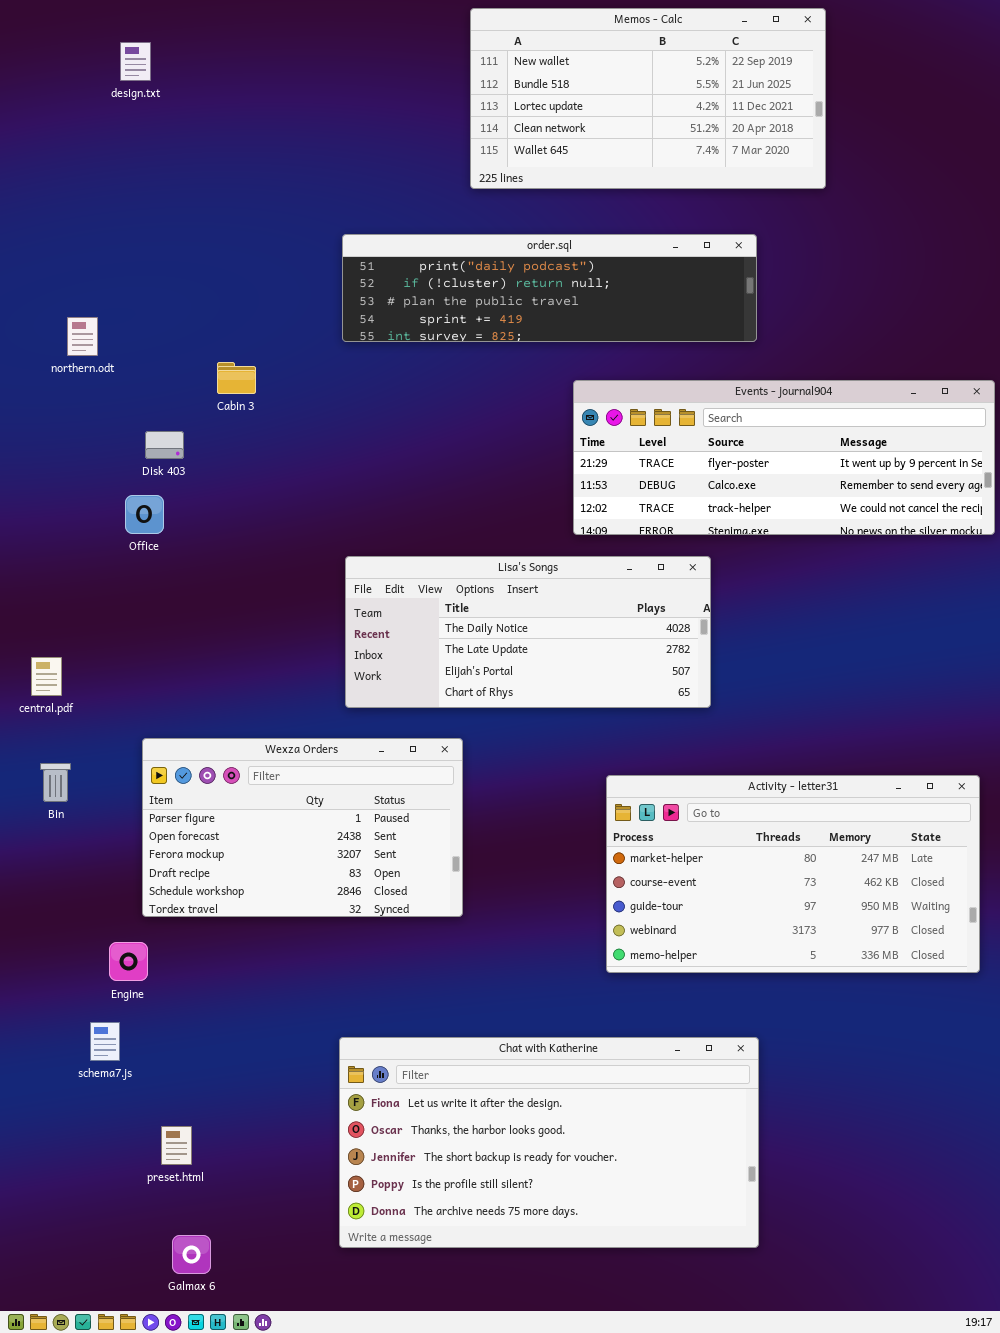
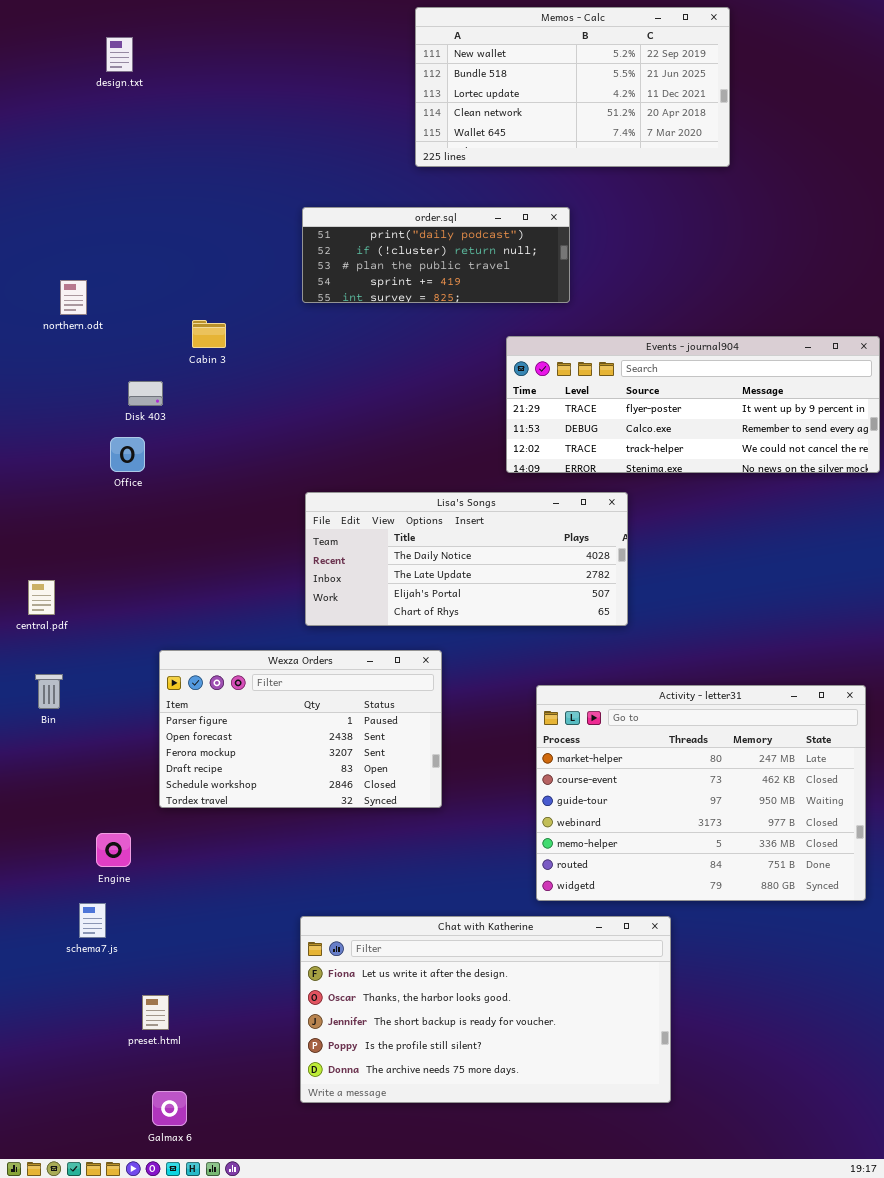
order.sql: [342,234,757,342] -> [302,207,570,303], resized
Wexza Orders: [142,738,463,917] -> [159,650,442,808], moved
Activity - letter31: [606,775,980,973] -> [536,685,866,901], resized

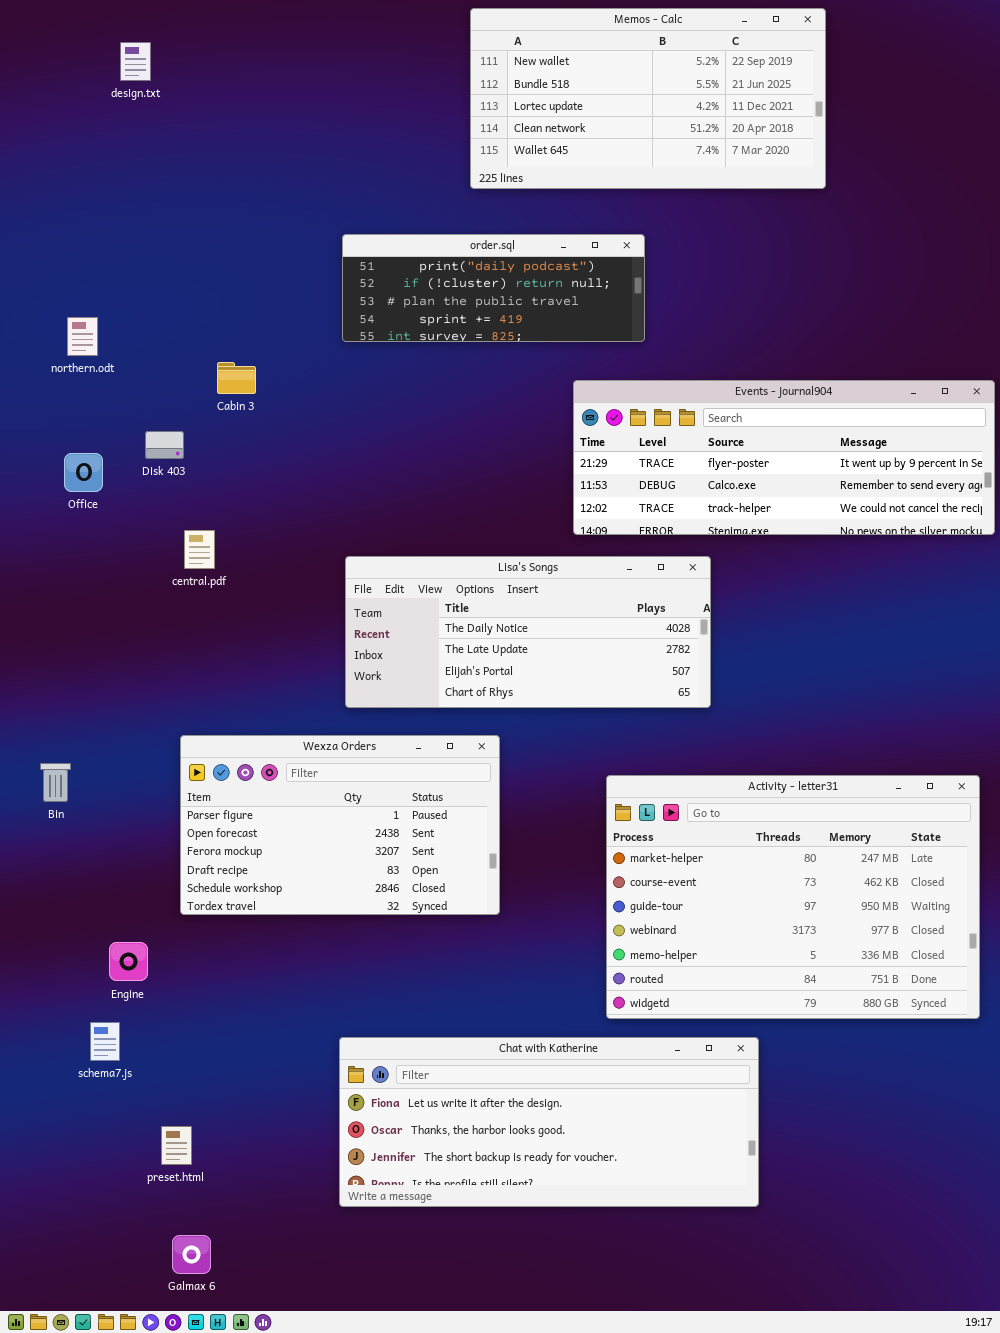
Office: [110,437,145,472] -> [64,453,103,492], moved
central.pdf: [28,580,55,615] -> [184,530,215,569], moved
Chat with Katherine: [300,916,671,1103] -> [339,1037,759,1207], resized

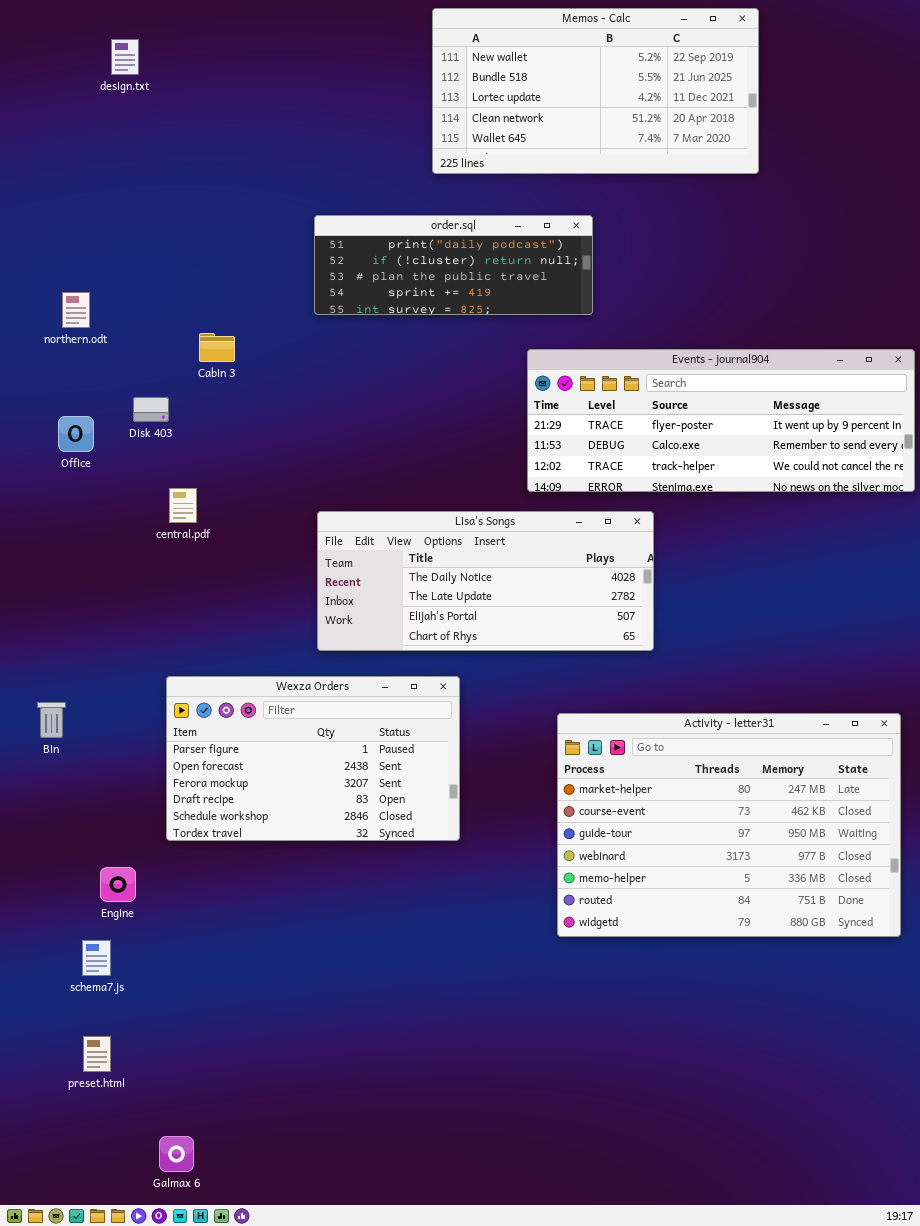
Chat with Katherine: [339,1037,759,1207] -> none, closed
preset.html: [161,1126,192,1165] -> [83,1036,111,1072], moved

